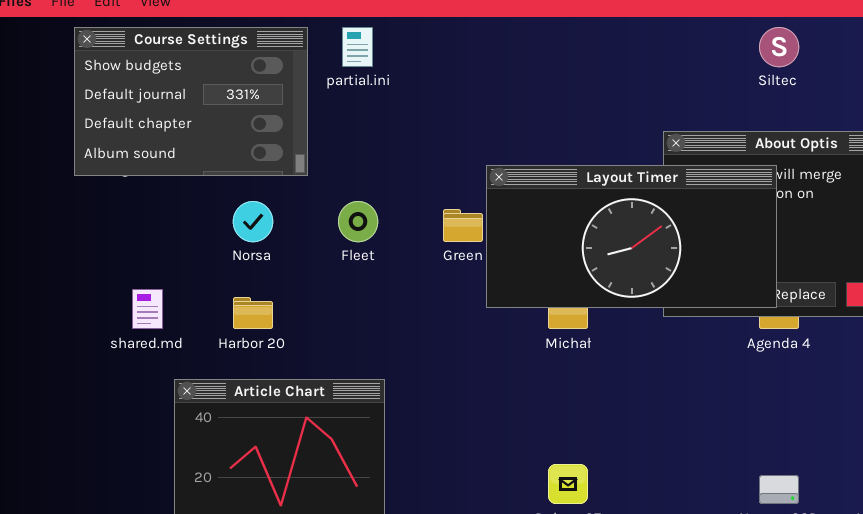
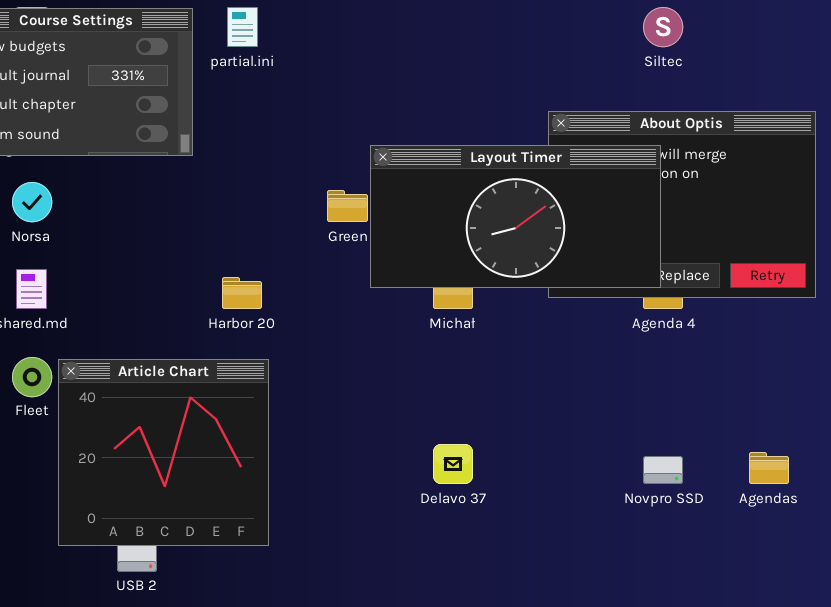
Norsa: [233,201,273,242] -> [12,182,52,222], moved
Fleet: [338,201,378,242] -> [12,357,52,397], moved
Harbor 20: [233,297,273,329] -> [222,277,262,309], moved

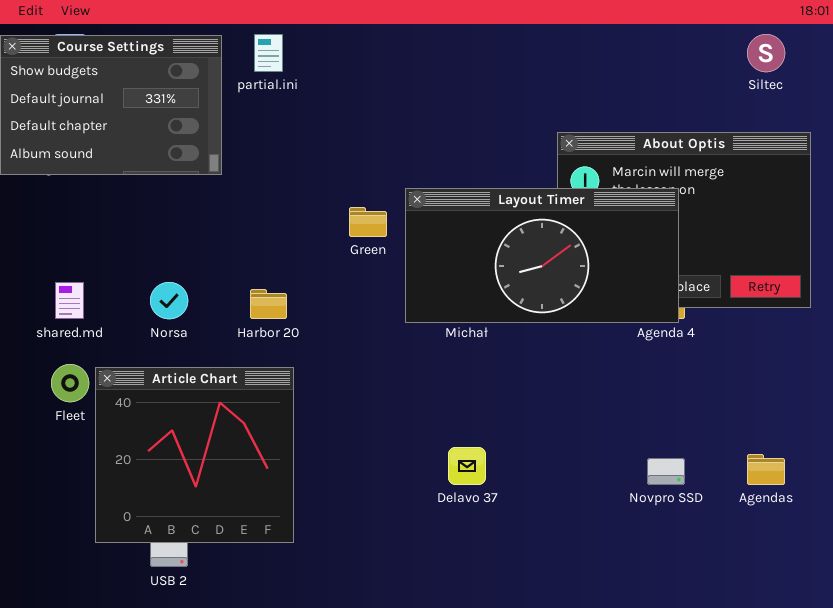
Siltec: [643,7,683,47] -> [747,34,785,72], moved
Layout Timer: [370,145,661,288] -> [405,188,679,323], moved
Norsa: [12,182,52,222] -> [150,282,188,319], moved

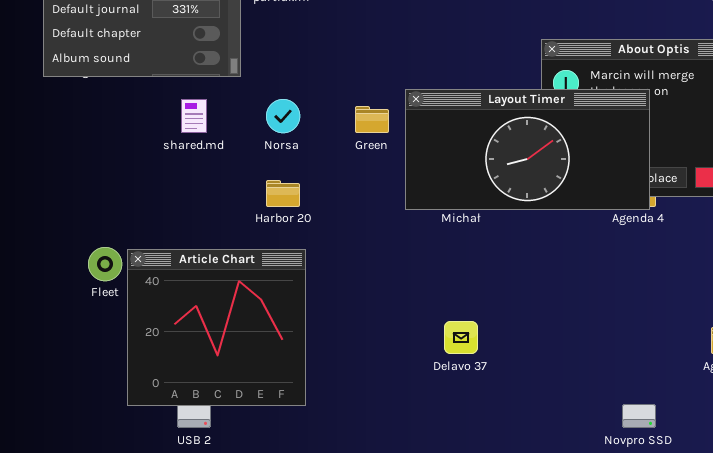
shared.md: [55,282,84,319] -> [181,99,207,133], moved
Norsa: [150,282,188,319] -> [266,99,300,133], moved
Novpro SSD: [647,458,685,485] -> [622,404,656,428], moved

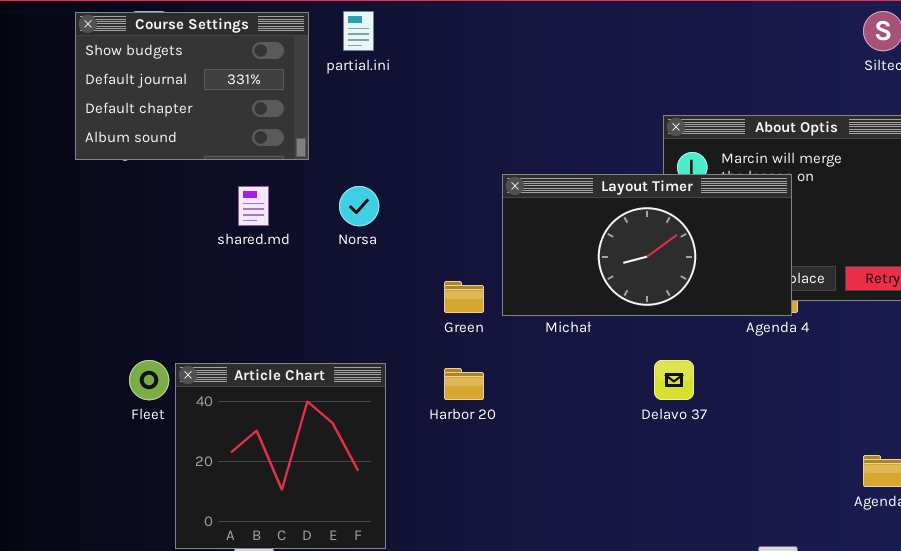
Green: [355,106,389,133] -> [444,281,484,313], moved
Harbor 20: [266,180,300,207] -> [444,368,484,400], moved
Delavo 37: [444,321,478,354] -> [654,360,694,400], moved

